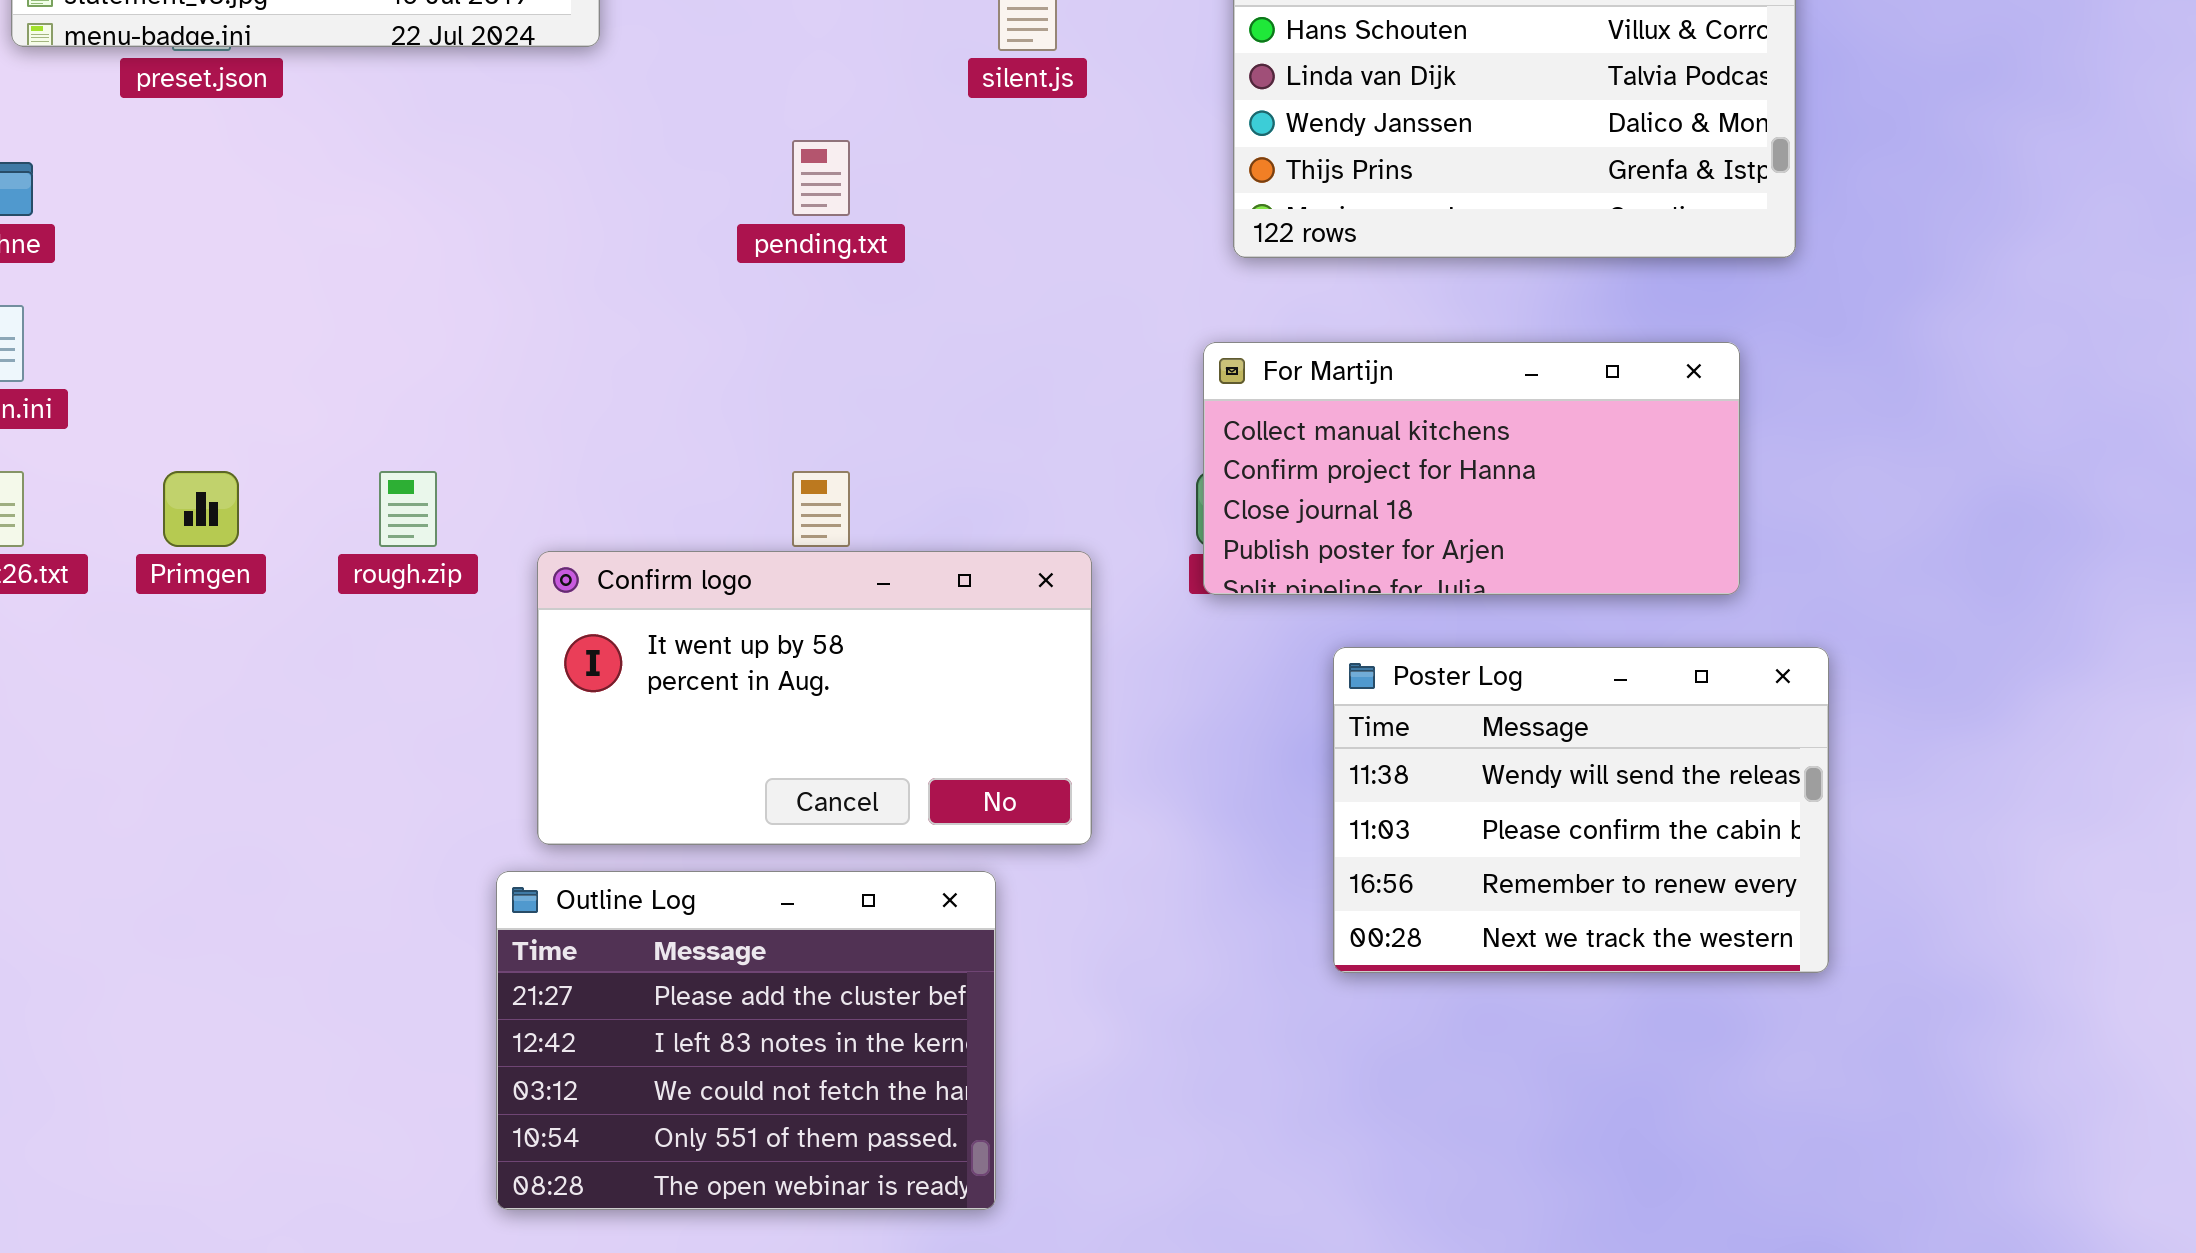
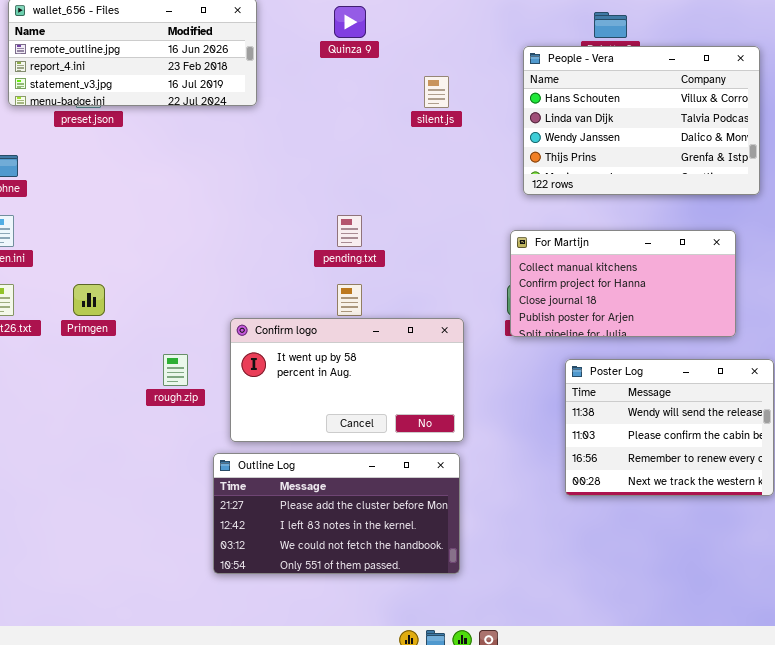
pending.txt: [792,140,850,216] -> [337,215,362,247], moved
rough.zip: [379,471,437,547] -> [163,354,188,386], moved
Outline Log: [496,871,996,1210] -> [213,453,460,574], resized

